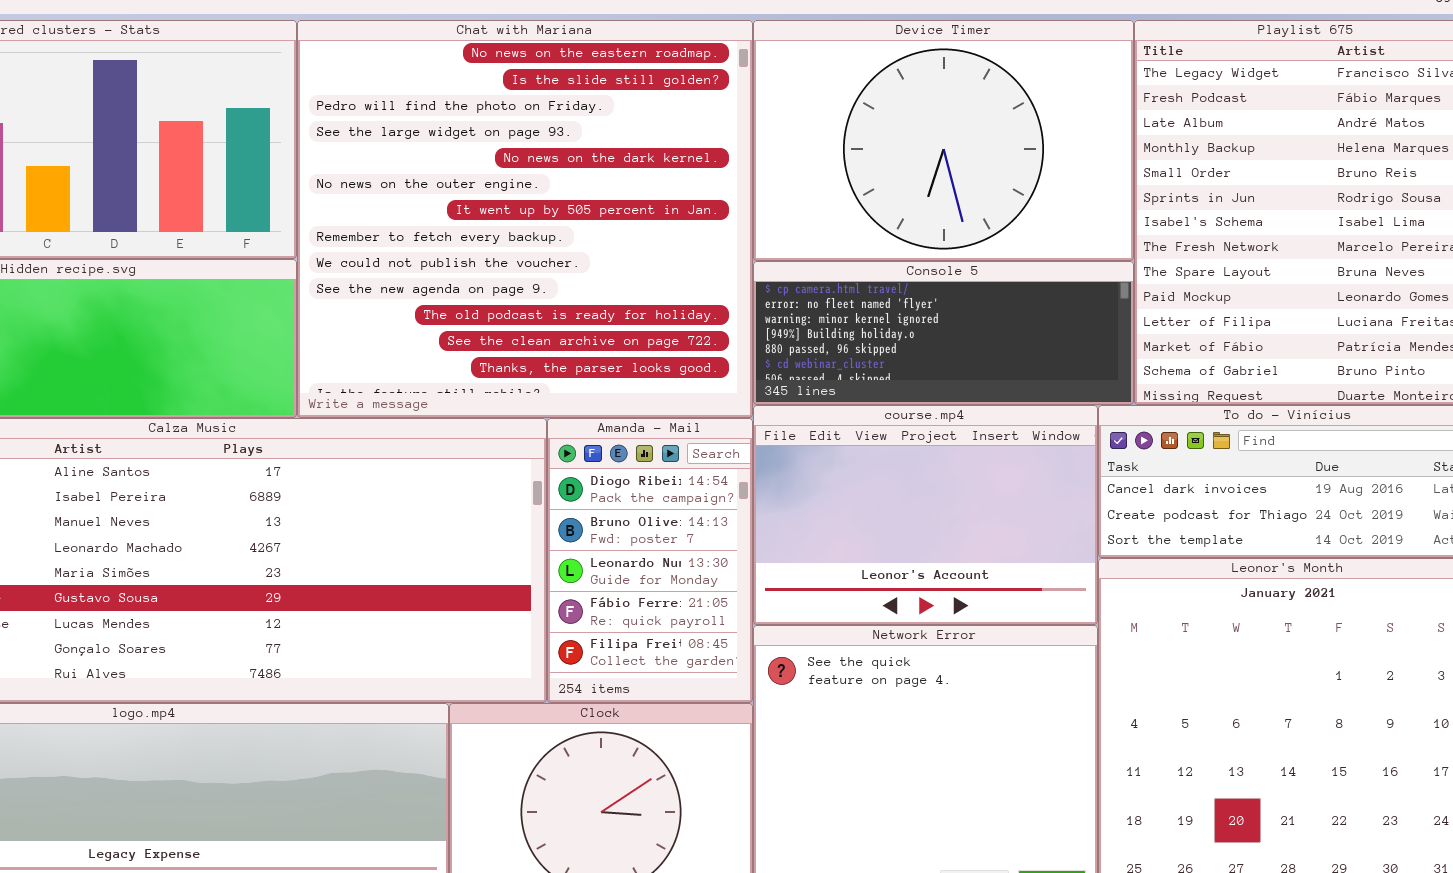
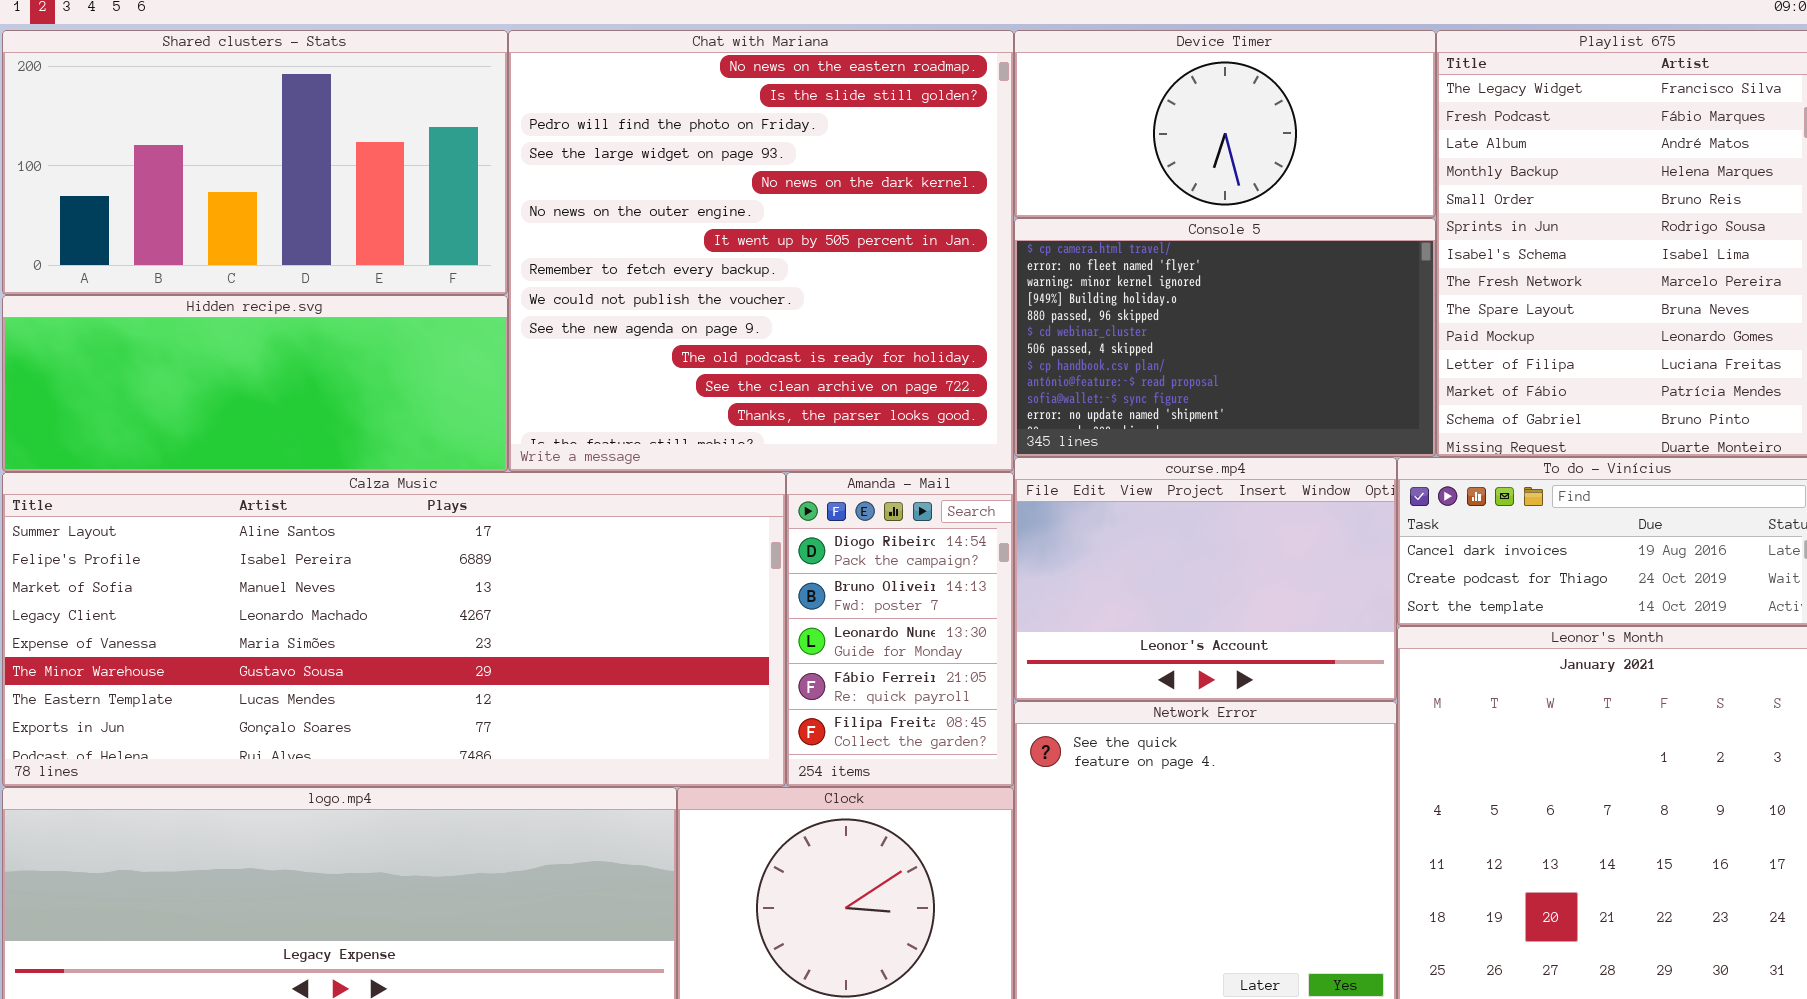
Device Timer: [753,20,1134,261] -> [1014,30,1436,218], resized
Console 5: [753,261,1134,405] -> [1014,218,1436,457], resized

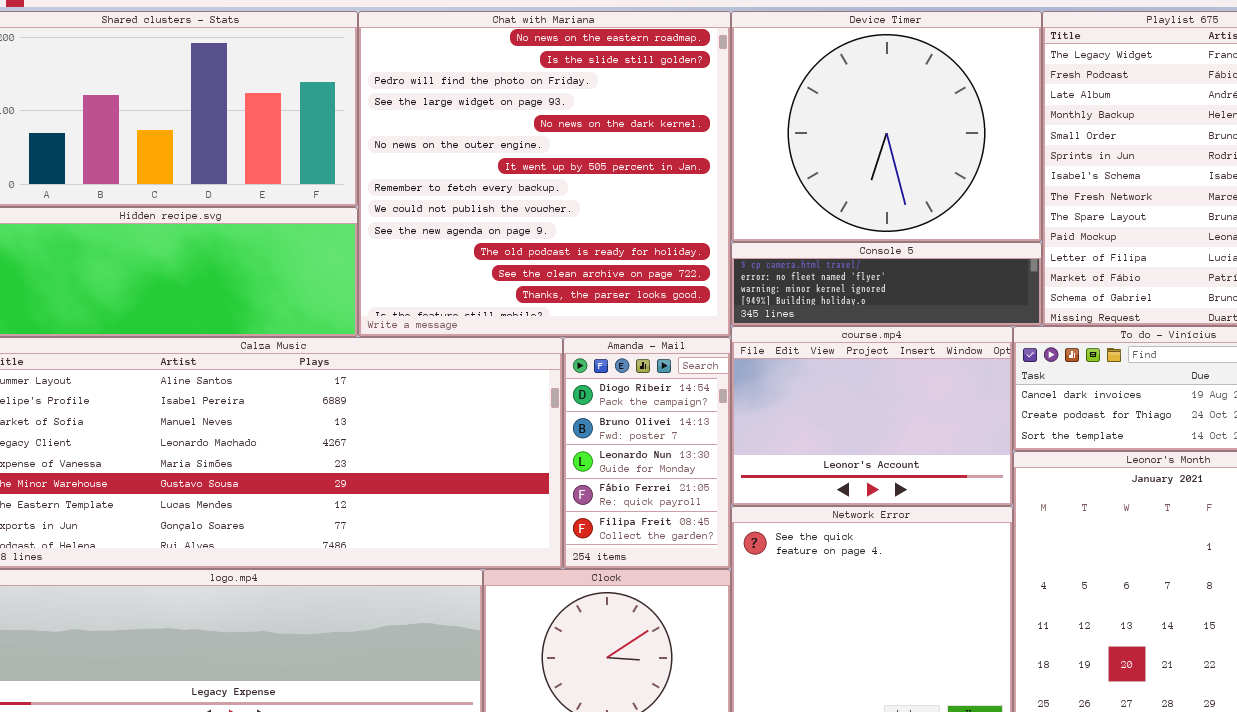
Device Timer: [1014,30,1436,218] -> [731,11,1042,242], resized
Console 5: [1014,218,1436,457] -> [731,242,1042,326], resized

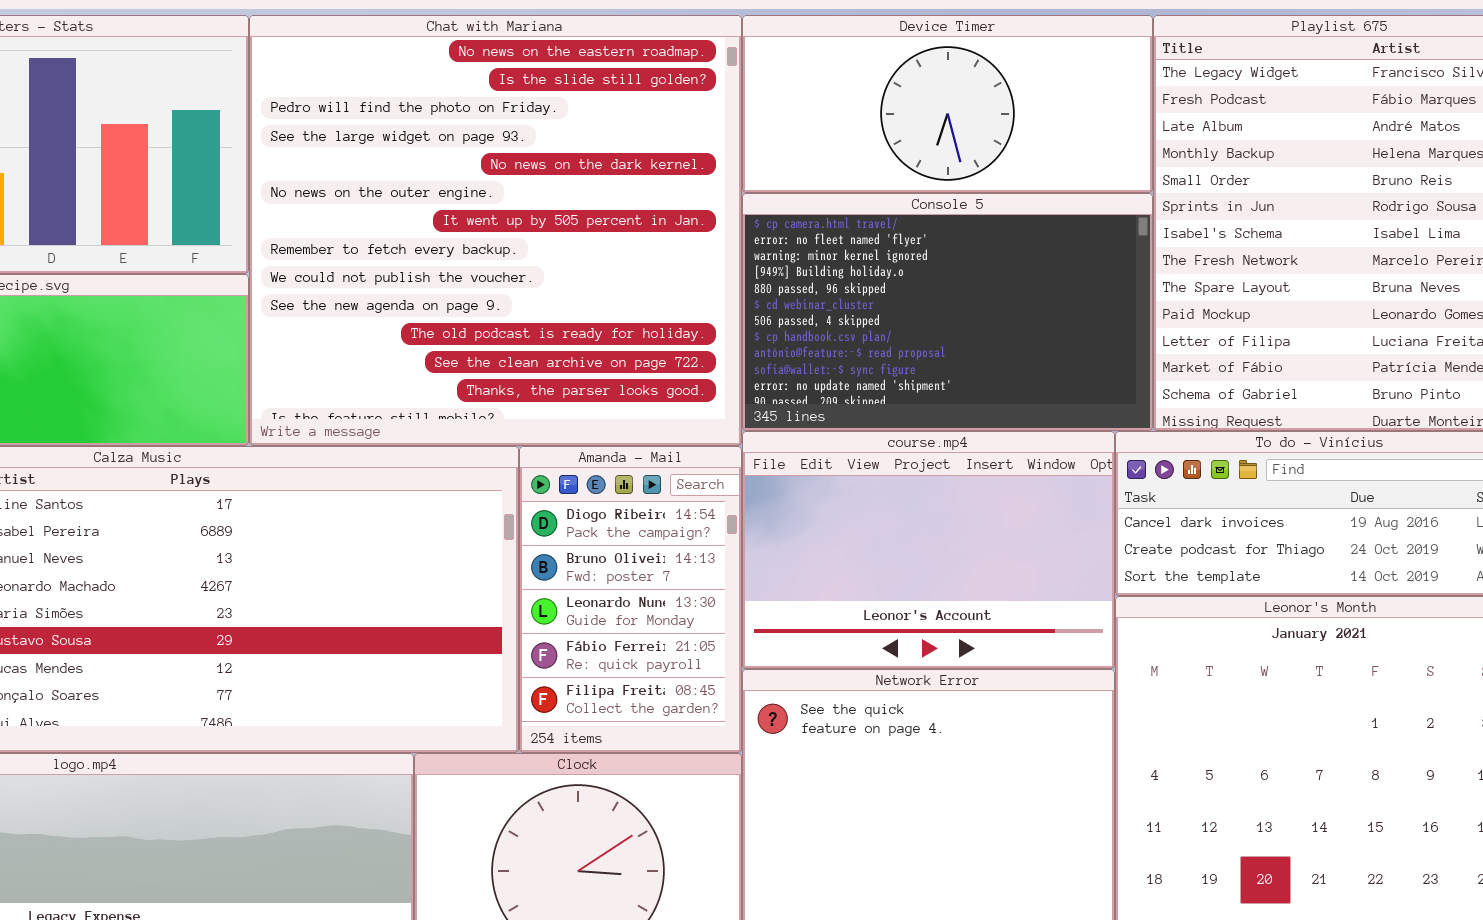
Device Timer: [731,11,1042,242] -> [742,15,1153,193], resized
Console 5: [731,242,1042,326] -> [742,193,1153,431], resized

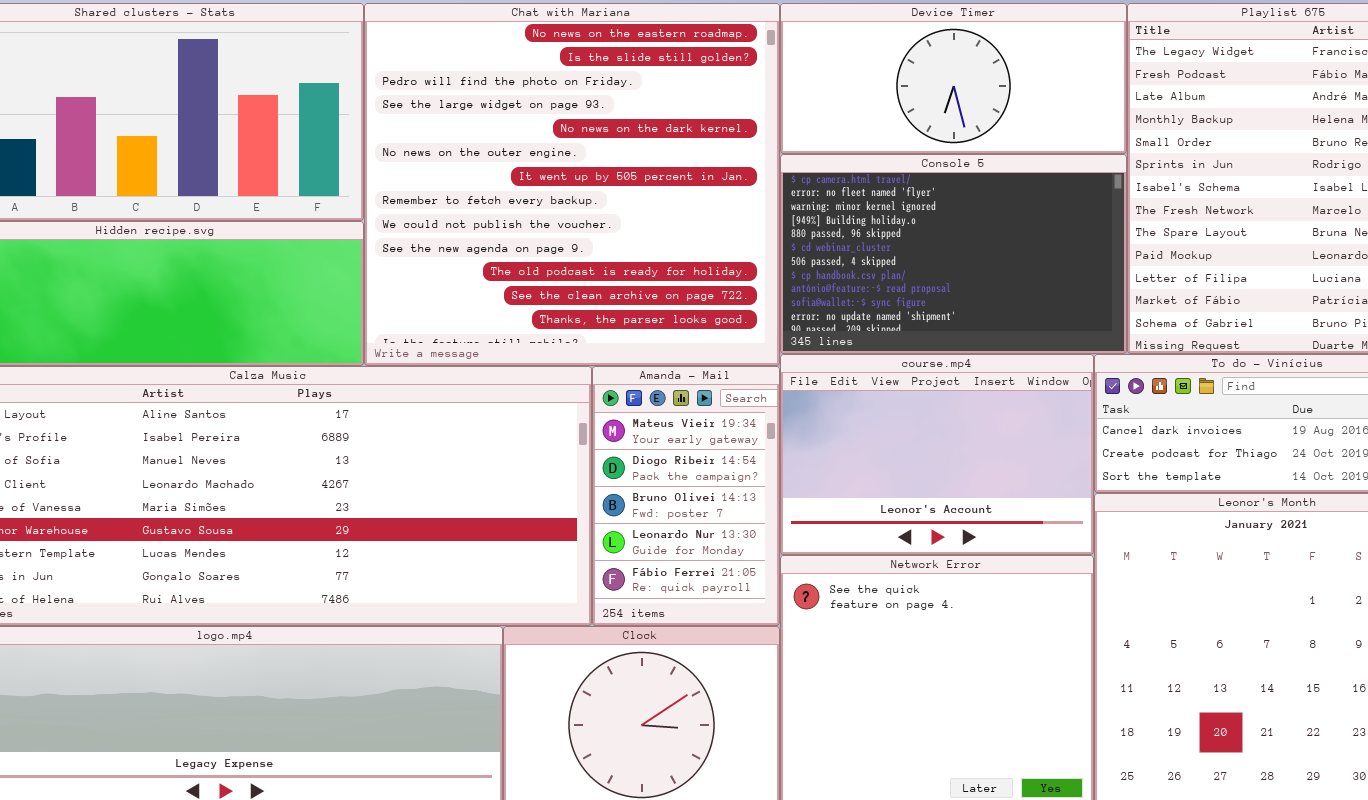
Amanda - Mail: [519,446,742,753] -> [592,366,780,626], scrolled up 1 row

